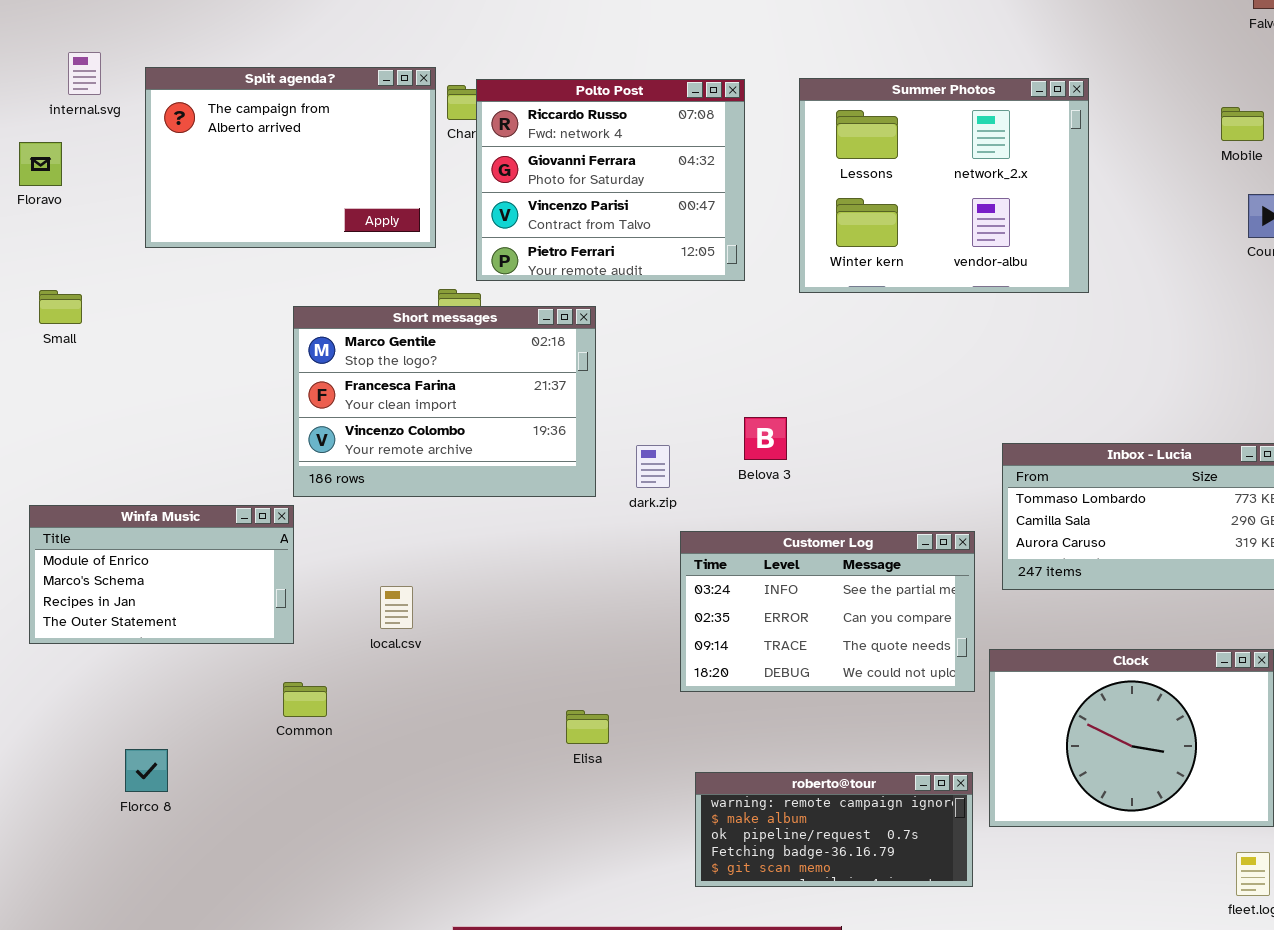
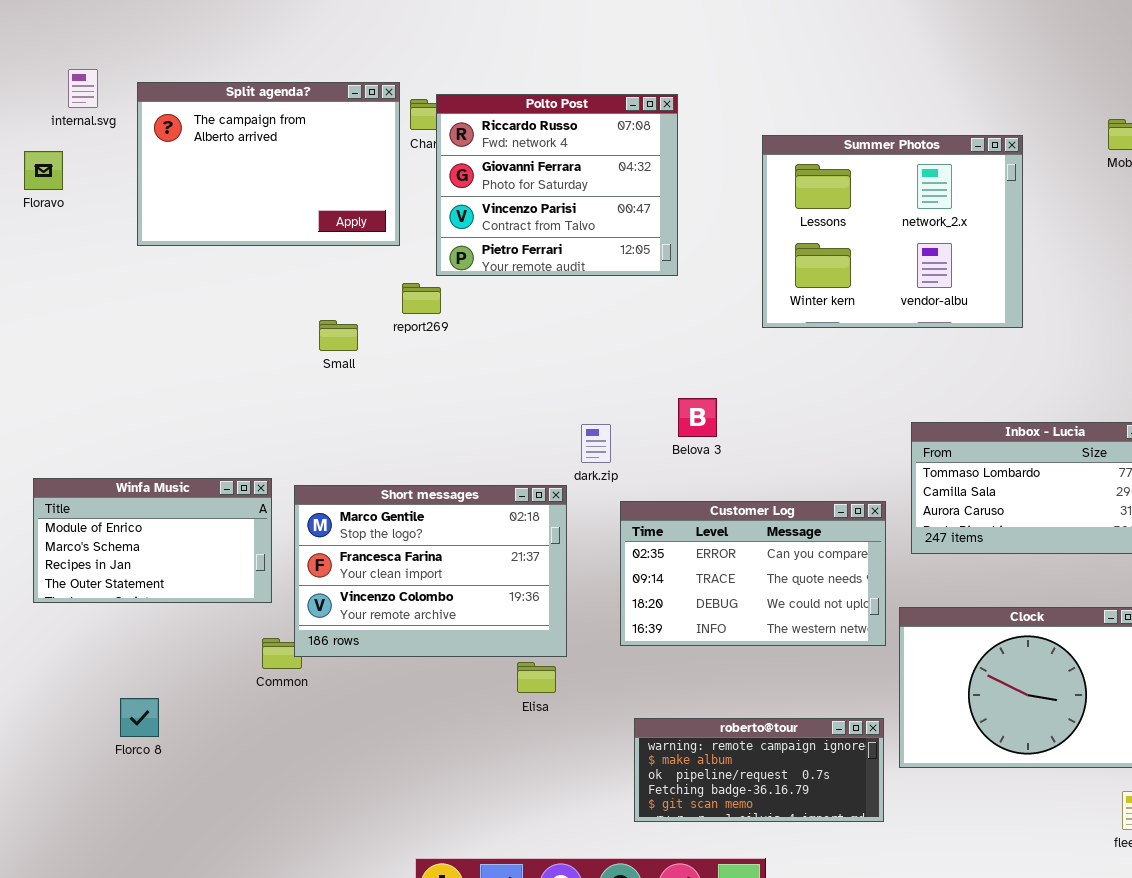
Summer Photos: [799,78,1089,293] -> [762,135,1023,328], moved
Small: [39,290,82,324] -> [319,320,358,351], moved
Short messages: [293,306,596,497] -> [294,485,567,657], moved
Customer Log: [680,531,975,692] -> [620,501,886,646], scrolled down 1 row

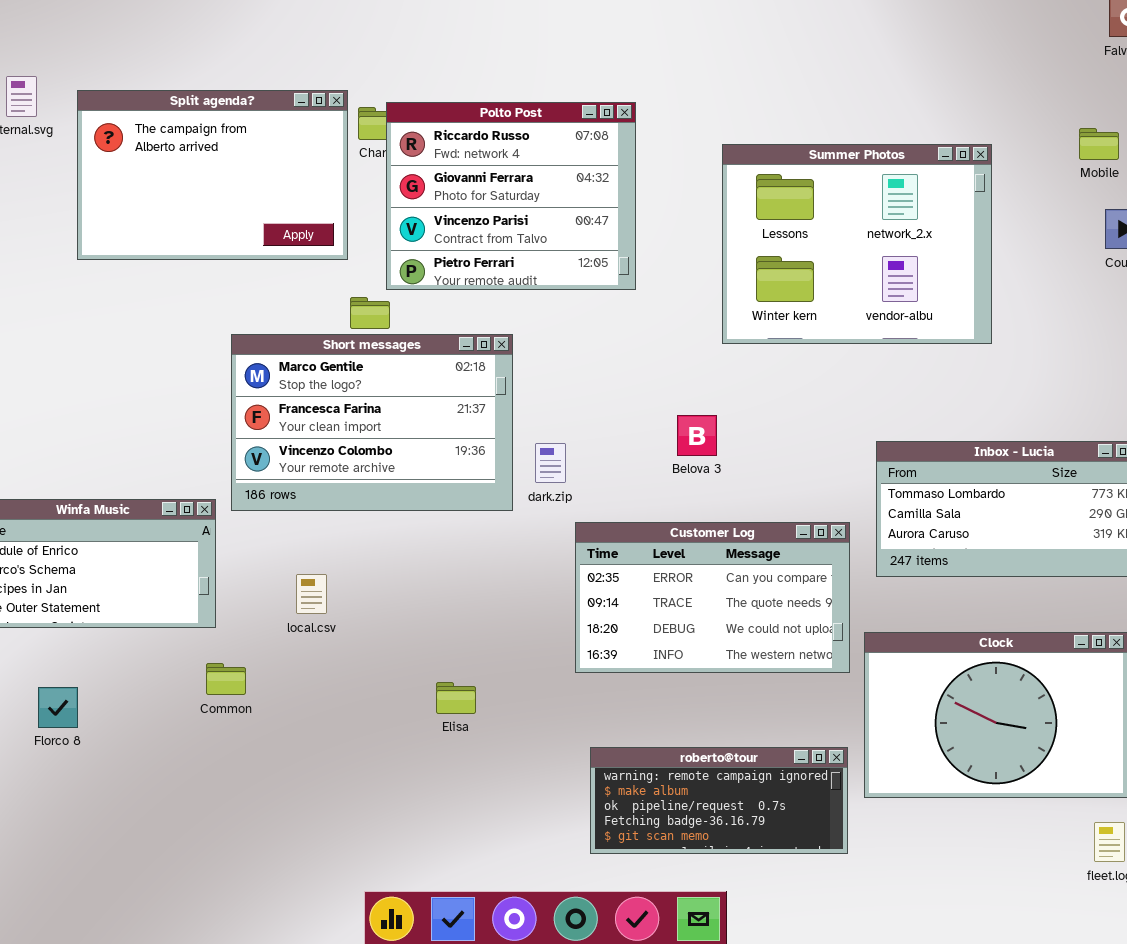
Belova 3: [678,398,717,437] -> [677,415,717,456], moved
Short messages: [294,485,567,657] -> [231,334,513,511], moved
Elisa: [517,662,556,693] -> [436,682,476,714], moved
Florco 8: [120,698,159,737] -> [38,687,78,728], moved

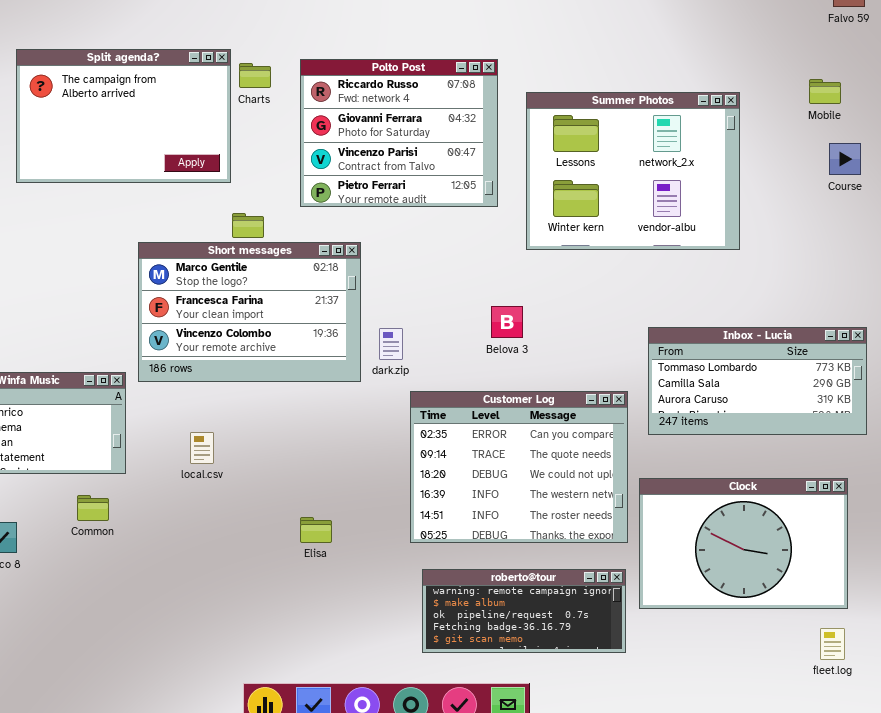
Polto Post: [386,102,636,290] -> [300,59,498,207], moved
Customer Log: [575,522,850,673] -> [410,391,628,543], resized
Common: [206,663,246,695] -> [77,495,109,521], moved

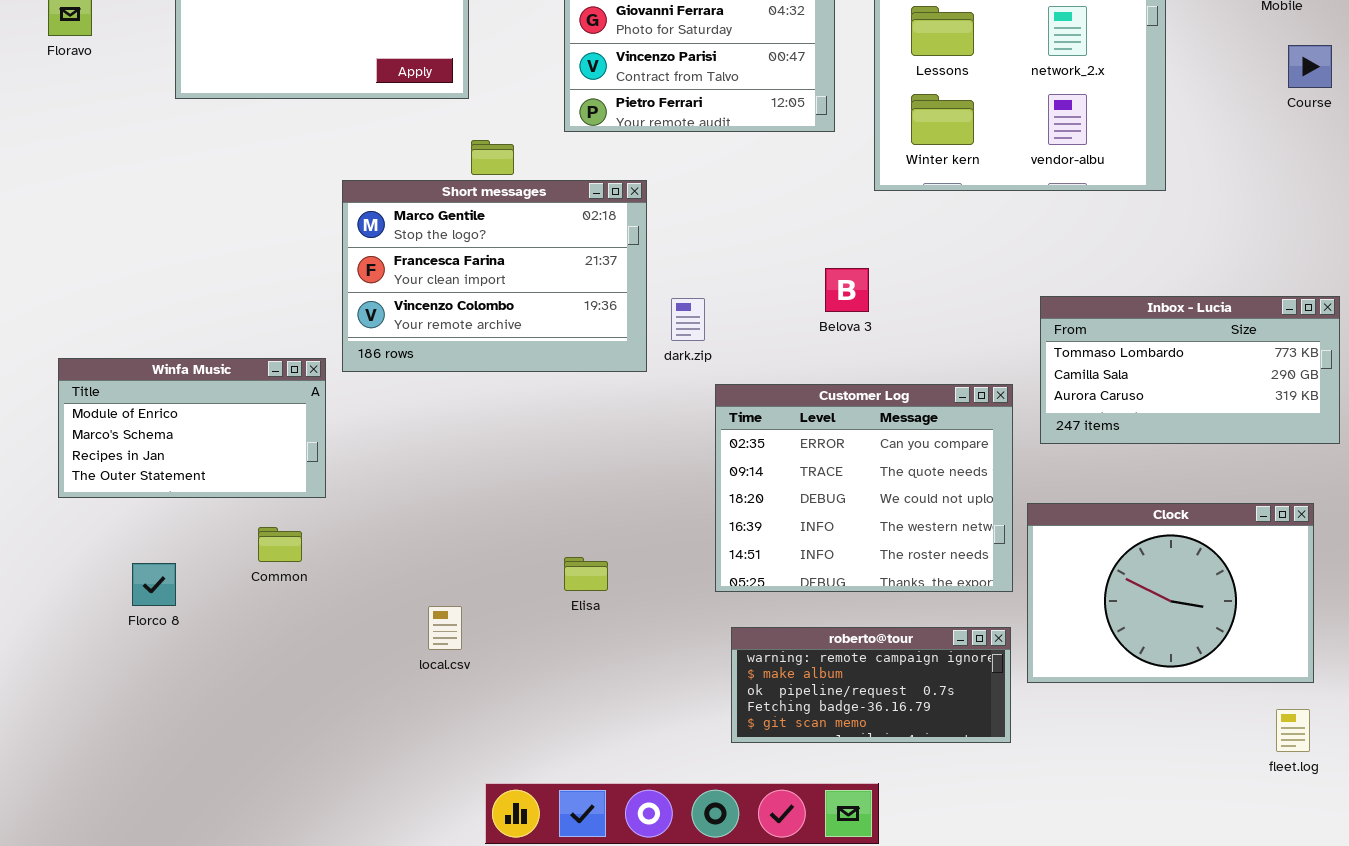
local.csv: [190,432,214,464] -> [428,606,462,650], moved

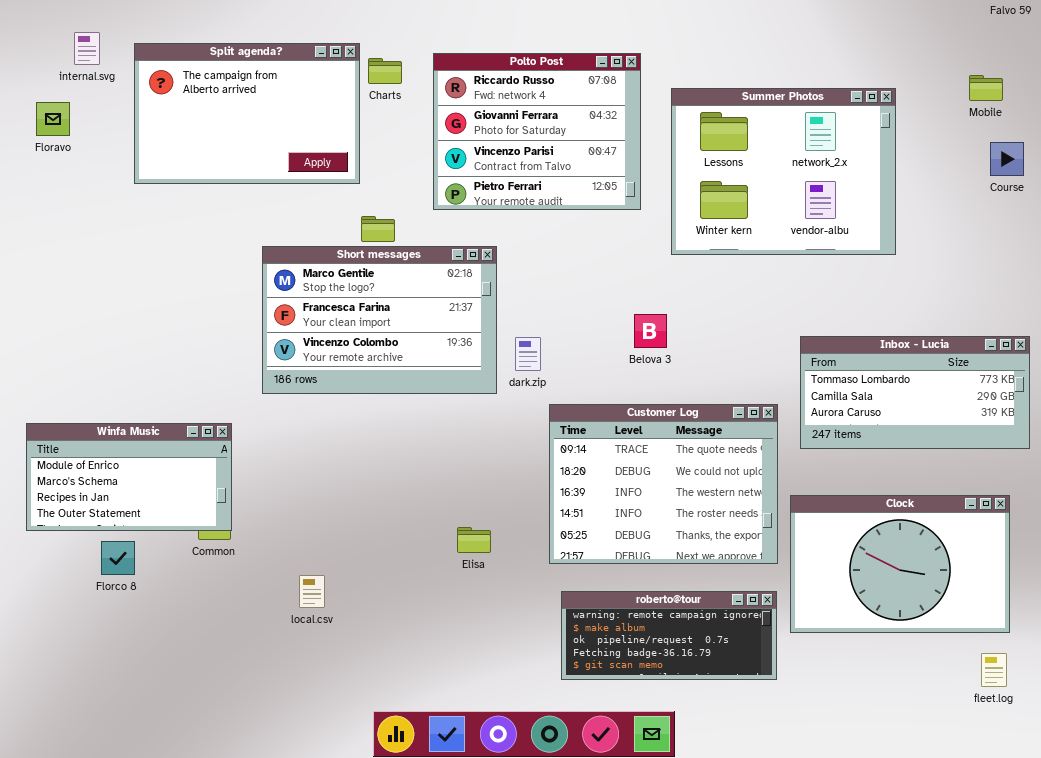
Winfa Music: [58,358,326,498] -> [26,423,232,531], moved
Customer Log: [715,384,1013,592] -> [549,404,778,564], scrolled down 1 row
Elisa: [564,557,608,591] -> [457,527,491,553], moved
local.csv: [428,606,462,650] -> [299,575,325,608], moved

